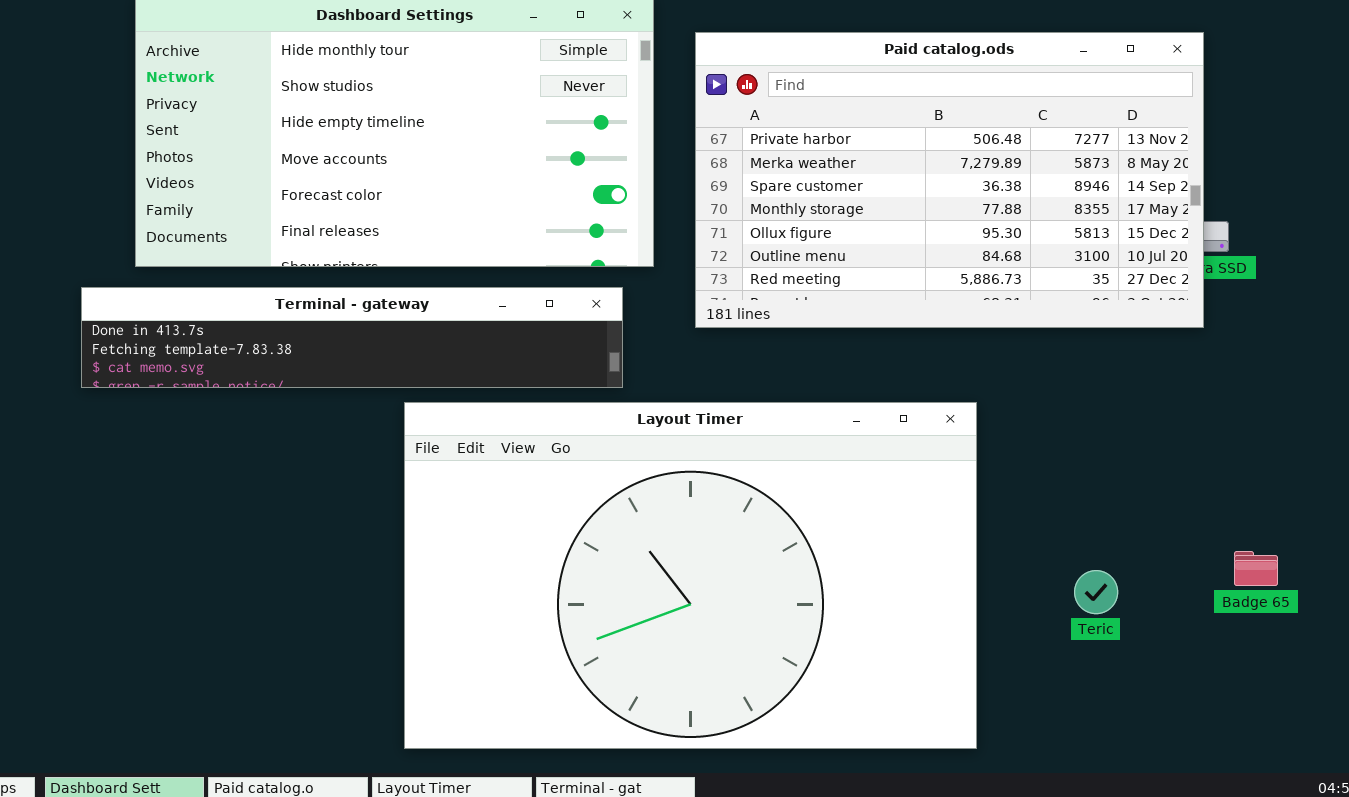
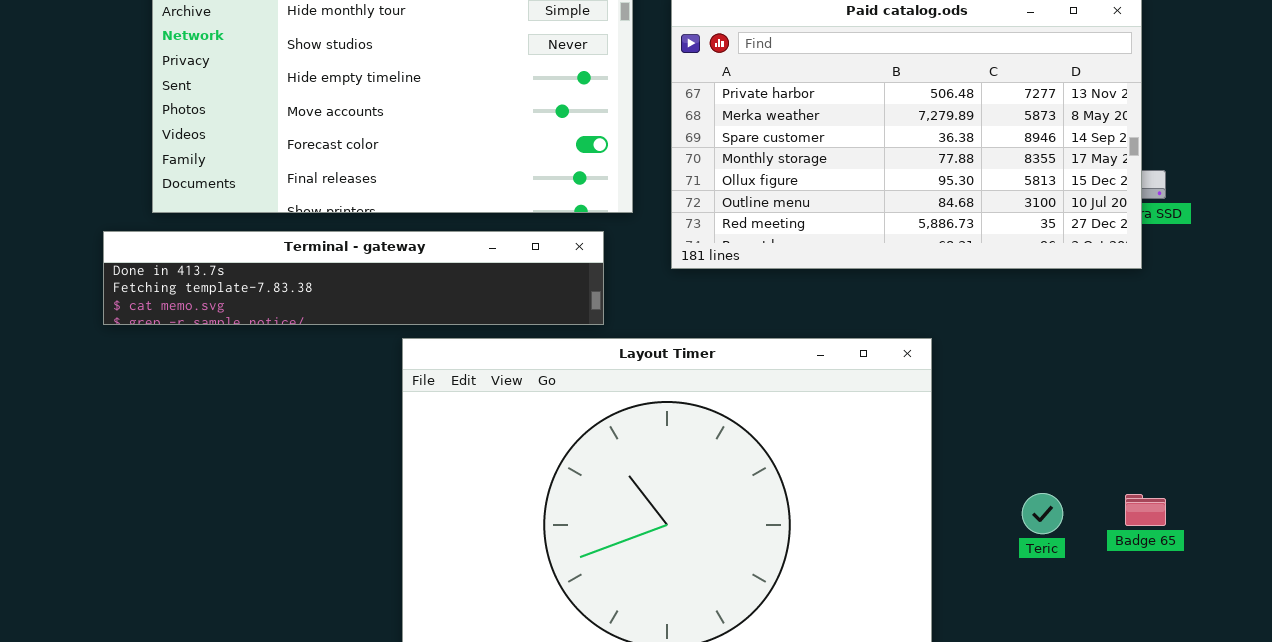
Badge 65: [1234,551,1278,586] -> [1125,494,1166,526], moved

